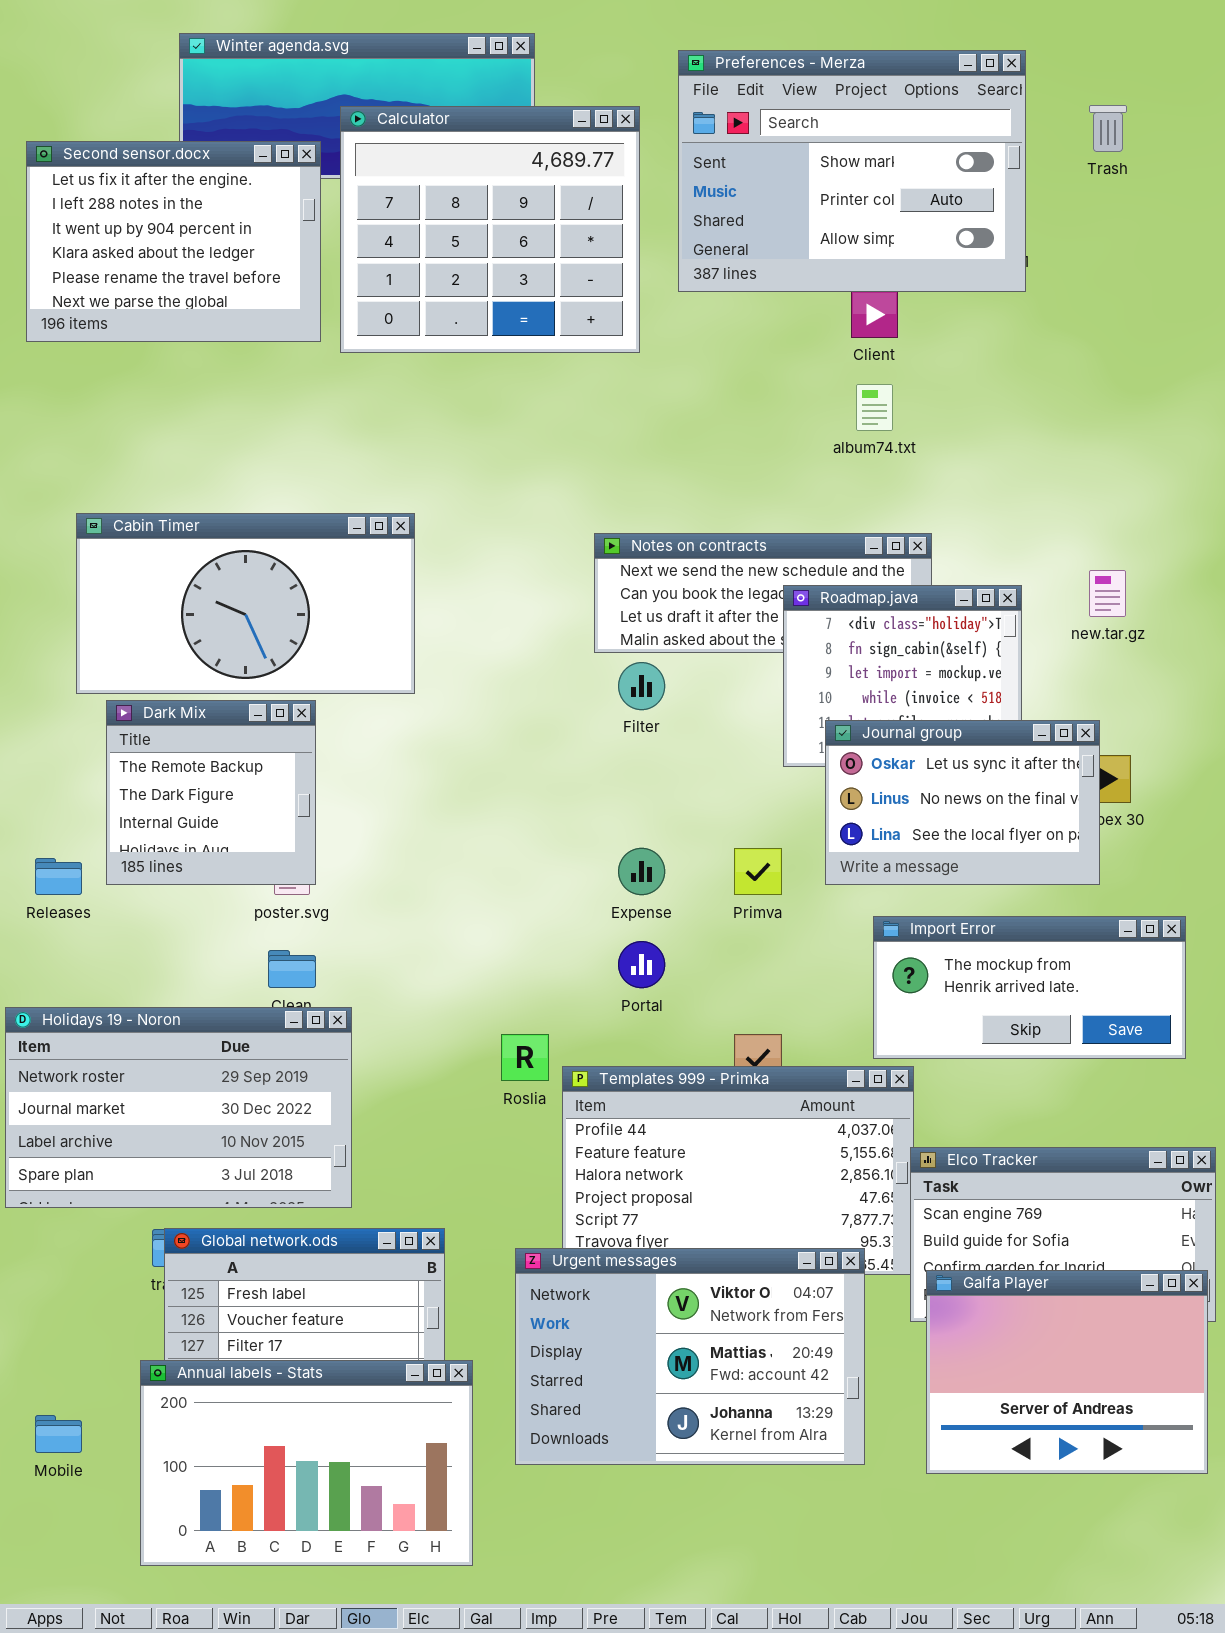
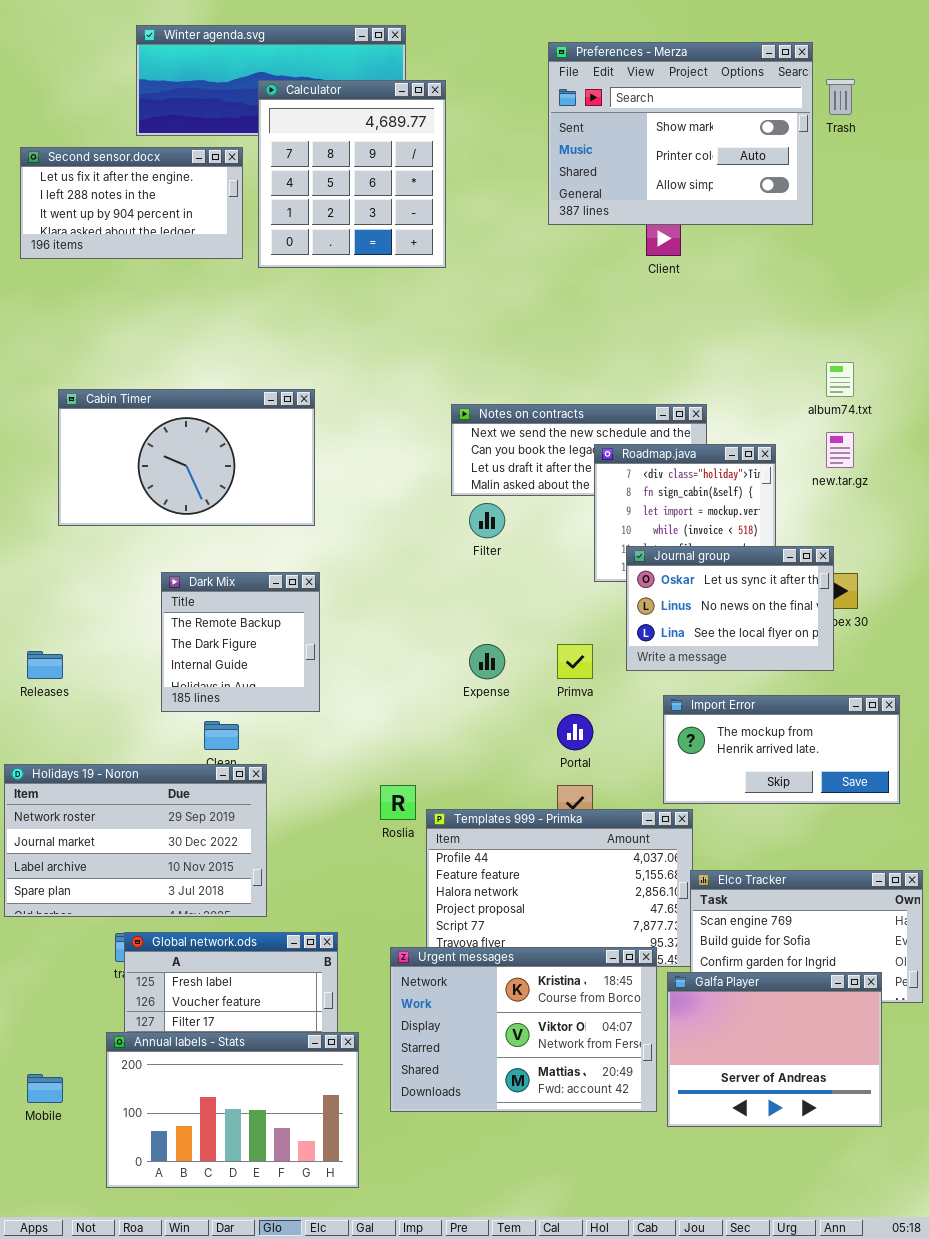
Preferences - Merza: [678,50,1026,292] -> [548,42,813,225], moved
Calculator: [340,106,640,353] -> [258,80,446,268], resized
Second sensor.docx: [26,141,321,342] -> [20,147,243,259], resized
album74.txt: [856,384,893,431] -> [826,362,854,397], moved
Dark Mix: [106,700,316,885] -> [161,572,320,712], moved
Portal: [618,941,665,988] -> [557,714,593,750], moved
Urgent messages: [515,1248,865,1465] -> [390,947,657,1112], scrolled up 1 row
Galfa Player: [926,1270,1208,1474] -> [667,972,882,1127], moved

